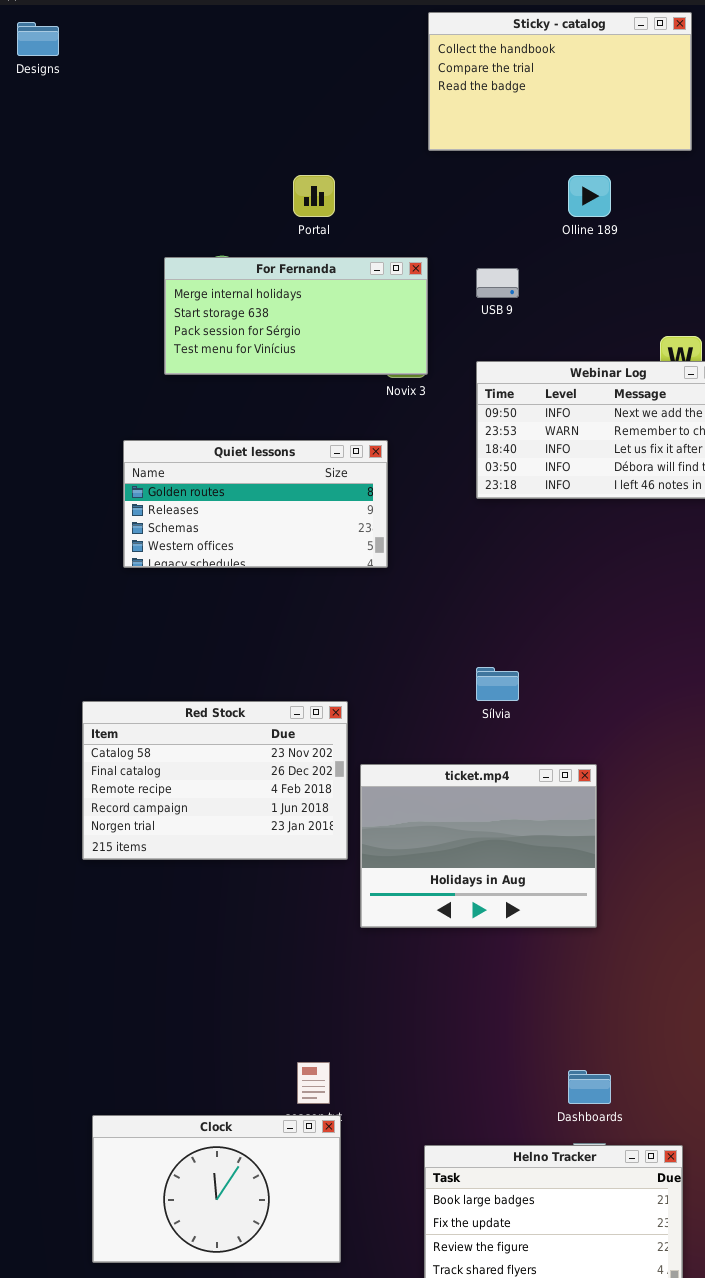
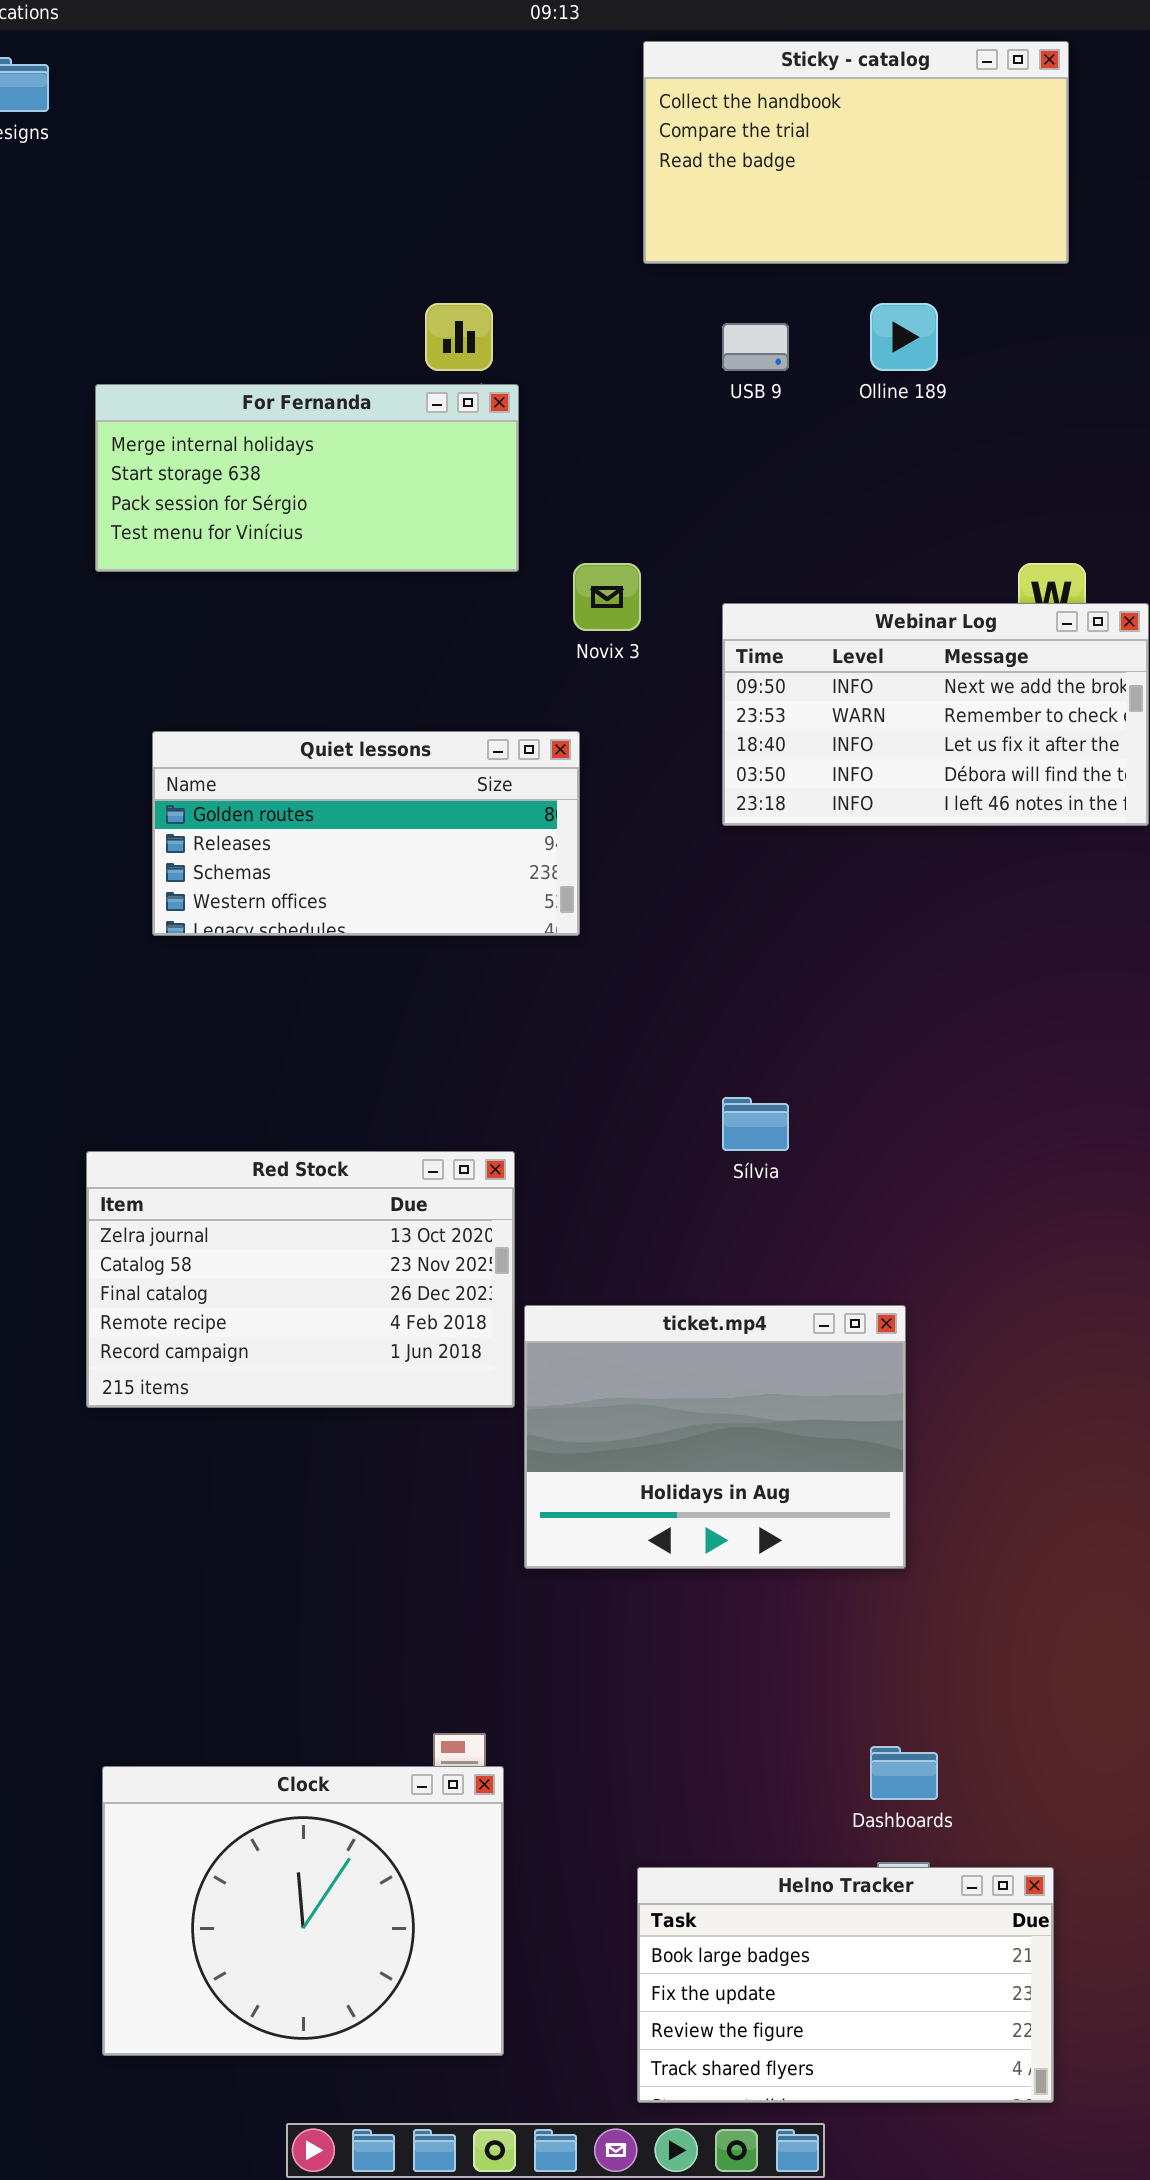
For Fernanda: [164,257,428,375] -> [95,384,519,572], moved
USB 9: [476,268,519,298] -> [722,323,789,371], moved
Red Stock: [82,701,348,860] -> [86,1151,515,1408], scrolled up 1 row
ticket.mp4: [360,764,597,928] -> [524,1305,906,1569], moved
Clock: [92,1115,341,1263] -> [102,1766,504,2056], resized

